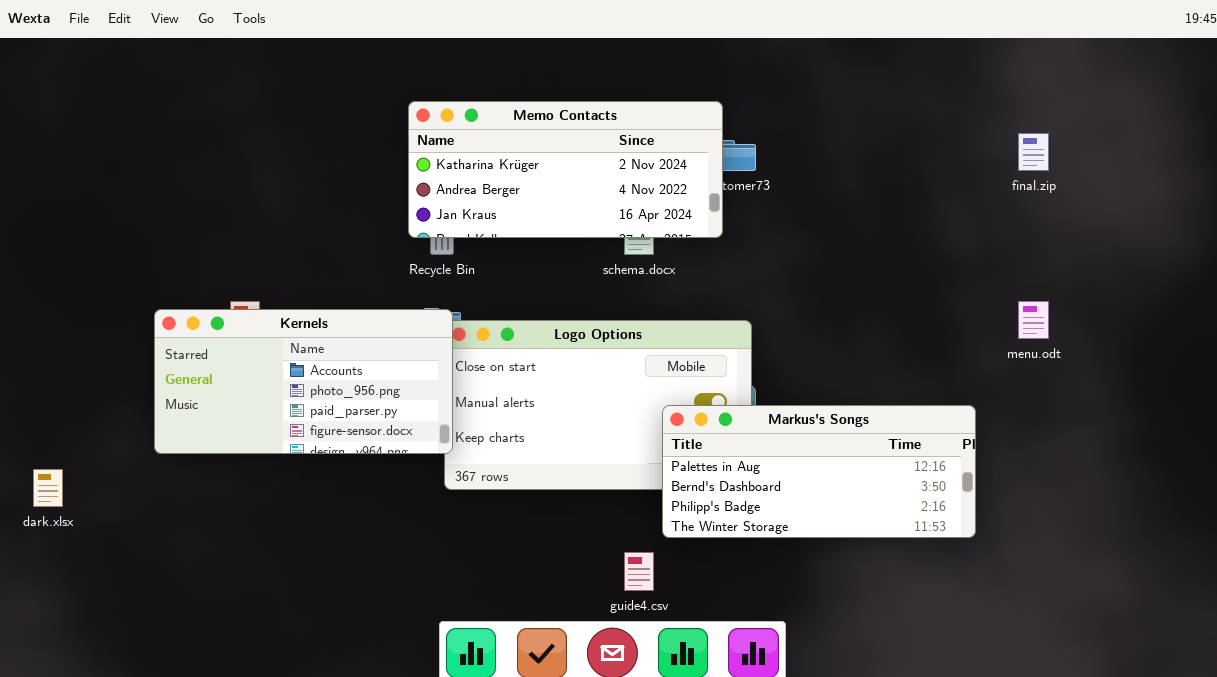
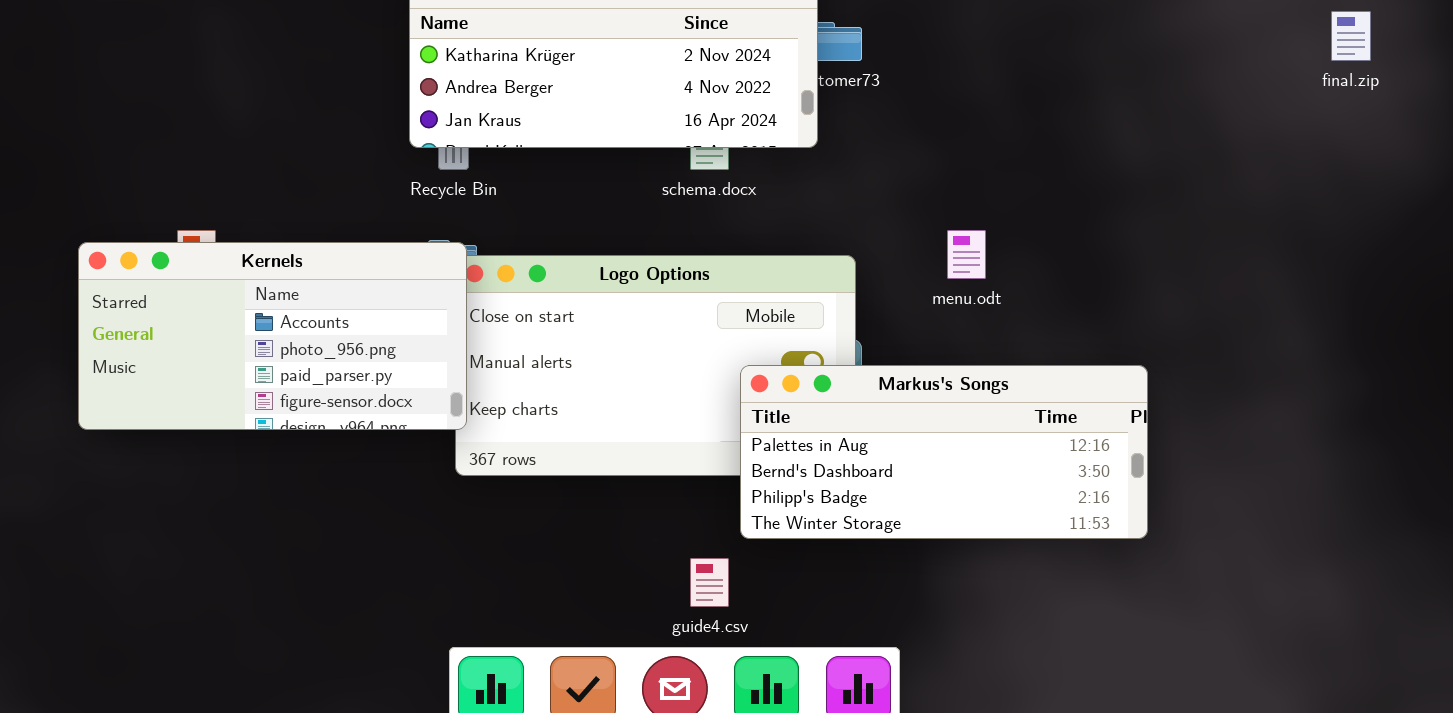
final.zip: [1018,133,1049,171] -> [1331,11,1371,61], moved
menu.odt: [1018,301,1049,339] -> [947,230,986,279], moved

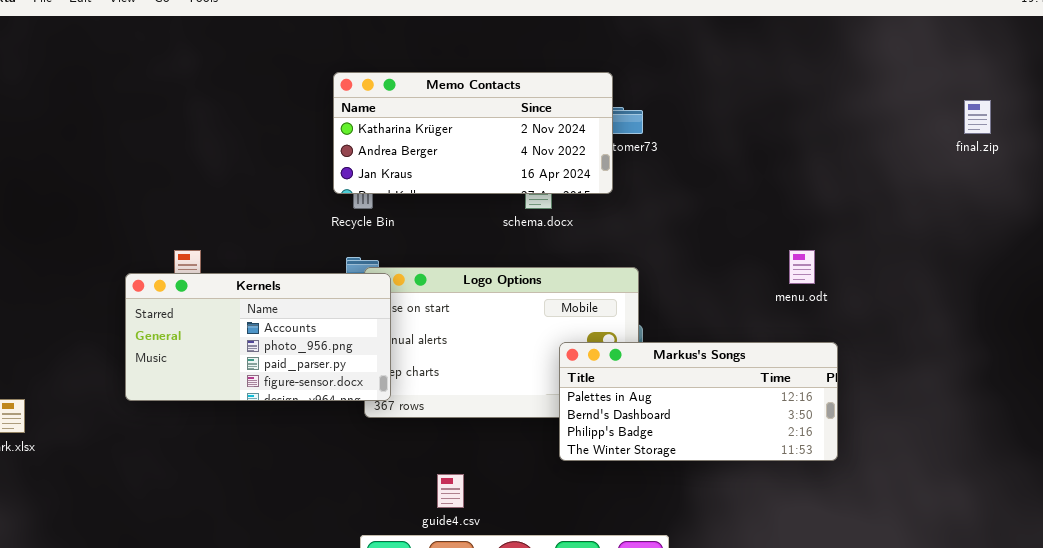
menu.odt: [947,230,986,279] -> [789,250,815,284], moved
Kernels: [78,242,467,430] -> [125,273,391,401], moved
guide4.csv: [690,558,729,607] -> [437,474,464,508], moved

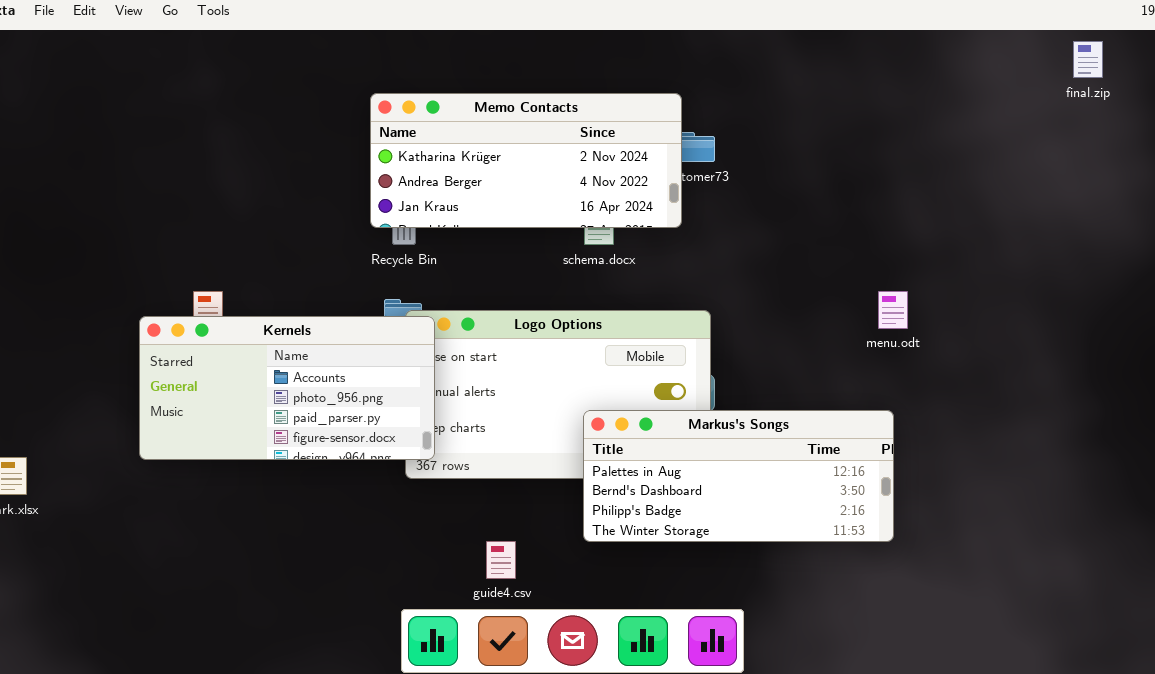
final.zip: [964,100,991,134] -> [1073,41,1103,78], moved
Markus's Songs: [559,342,838,461] -> [583,410,894,542], moved

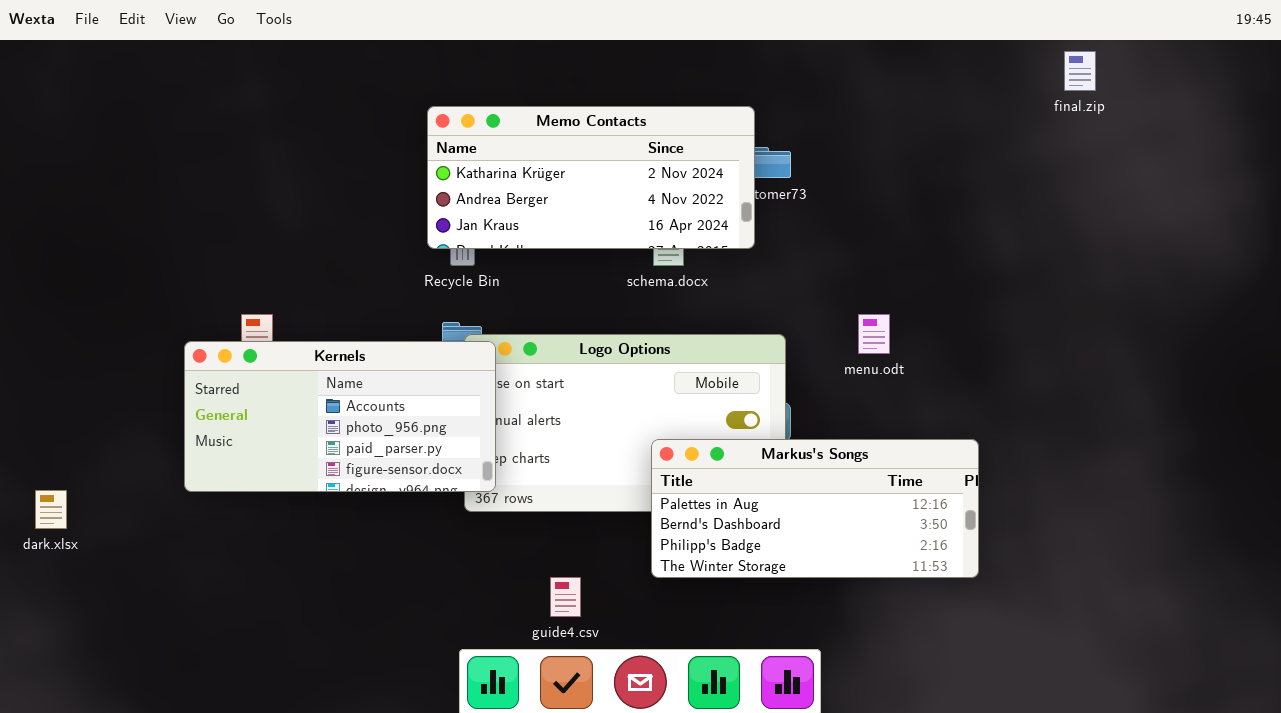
final.zip: [1073,41,1103,78] -> [1064,51,1096,91], moved
menu.odt: [878,291,908,329] -> [858,314,890,354], moved

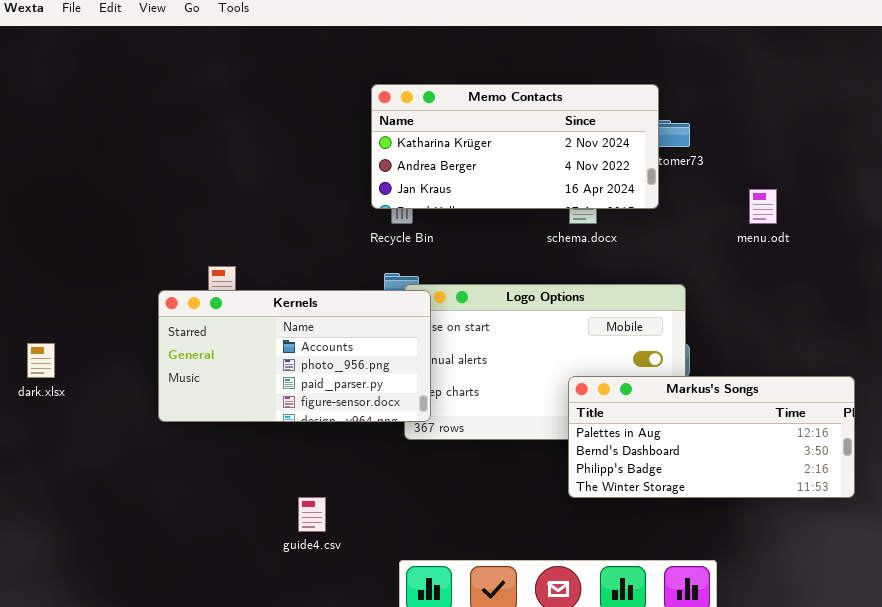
menu.odt: [858,314,890,354] -> [749,189,777,224], moved
dark.xlsx: [35,490,67,529] -> [27,343,55,378], moved
guide4.csv: [550,577,581,617] -> [298,497,326,532], moved

